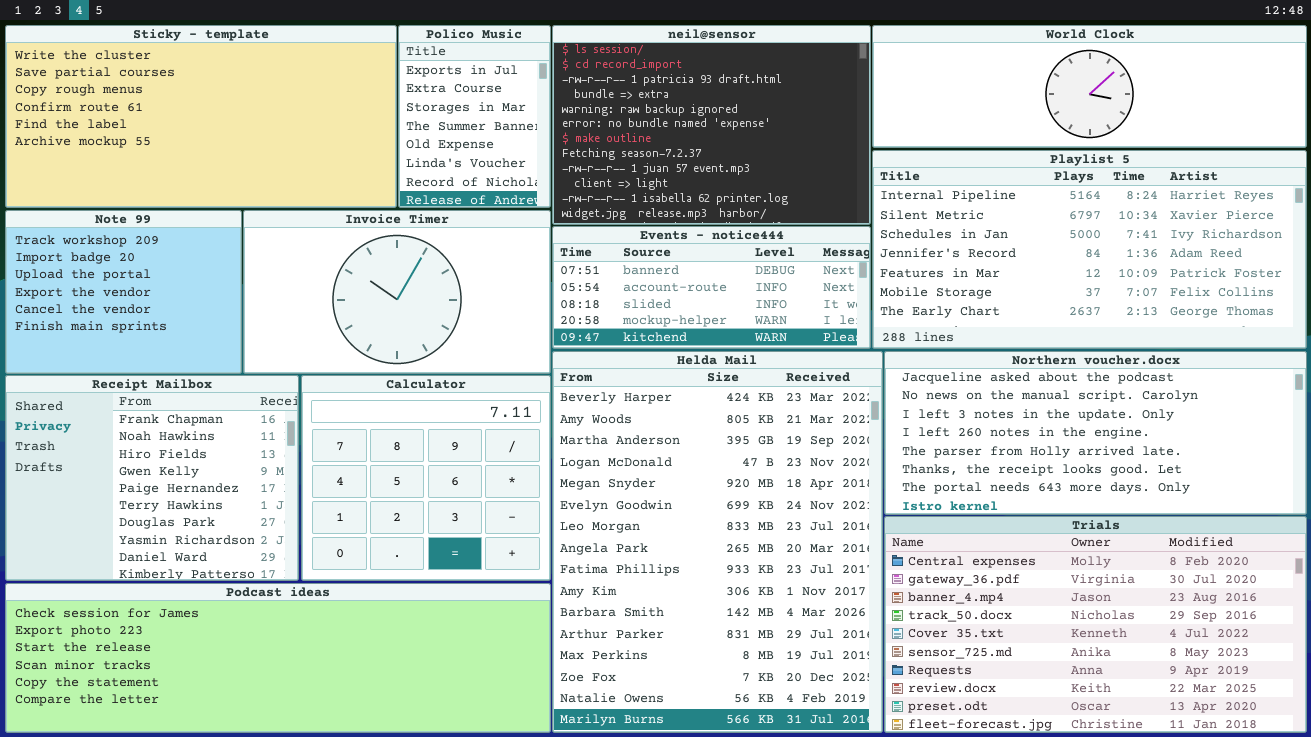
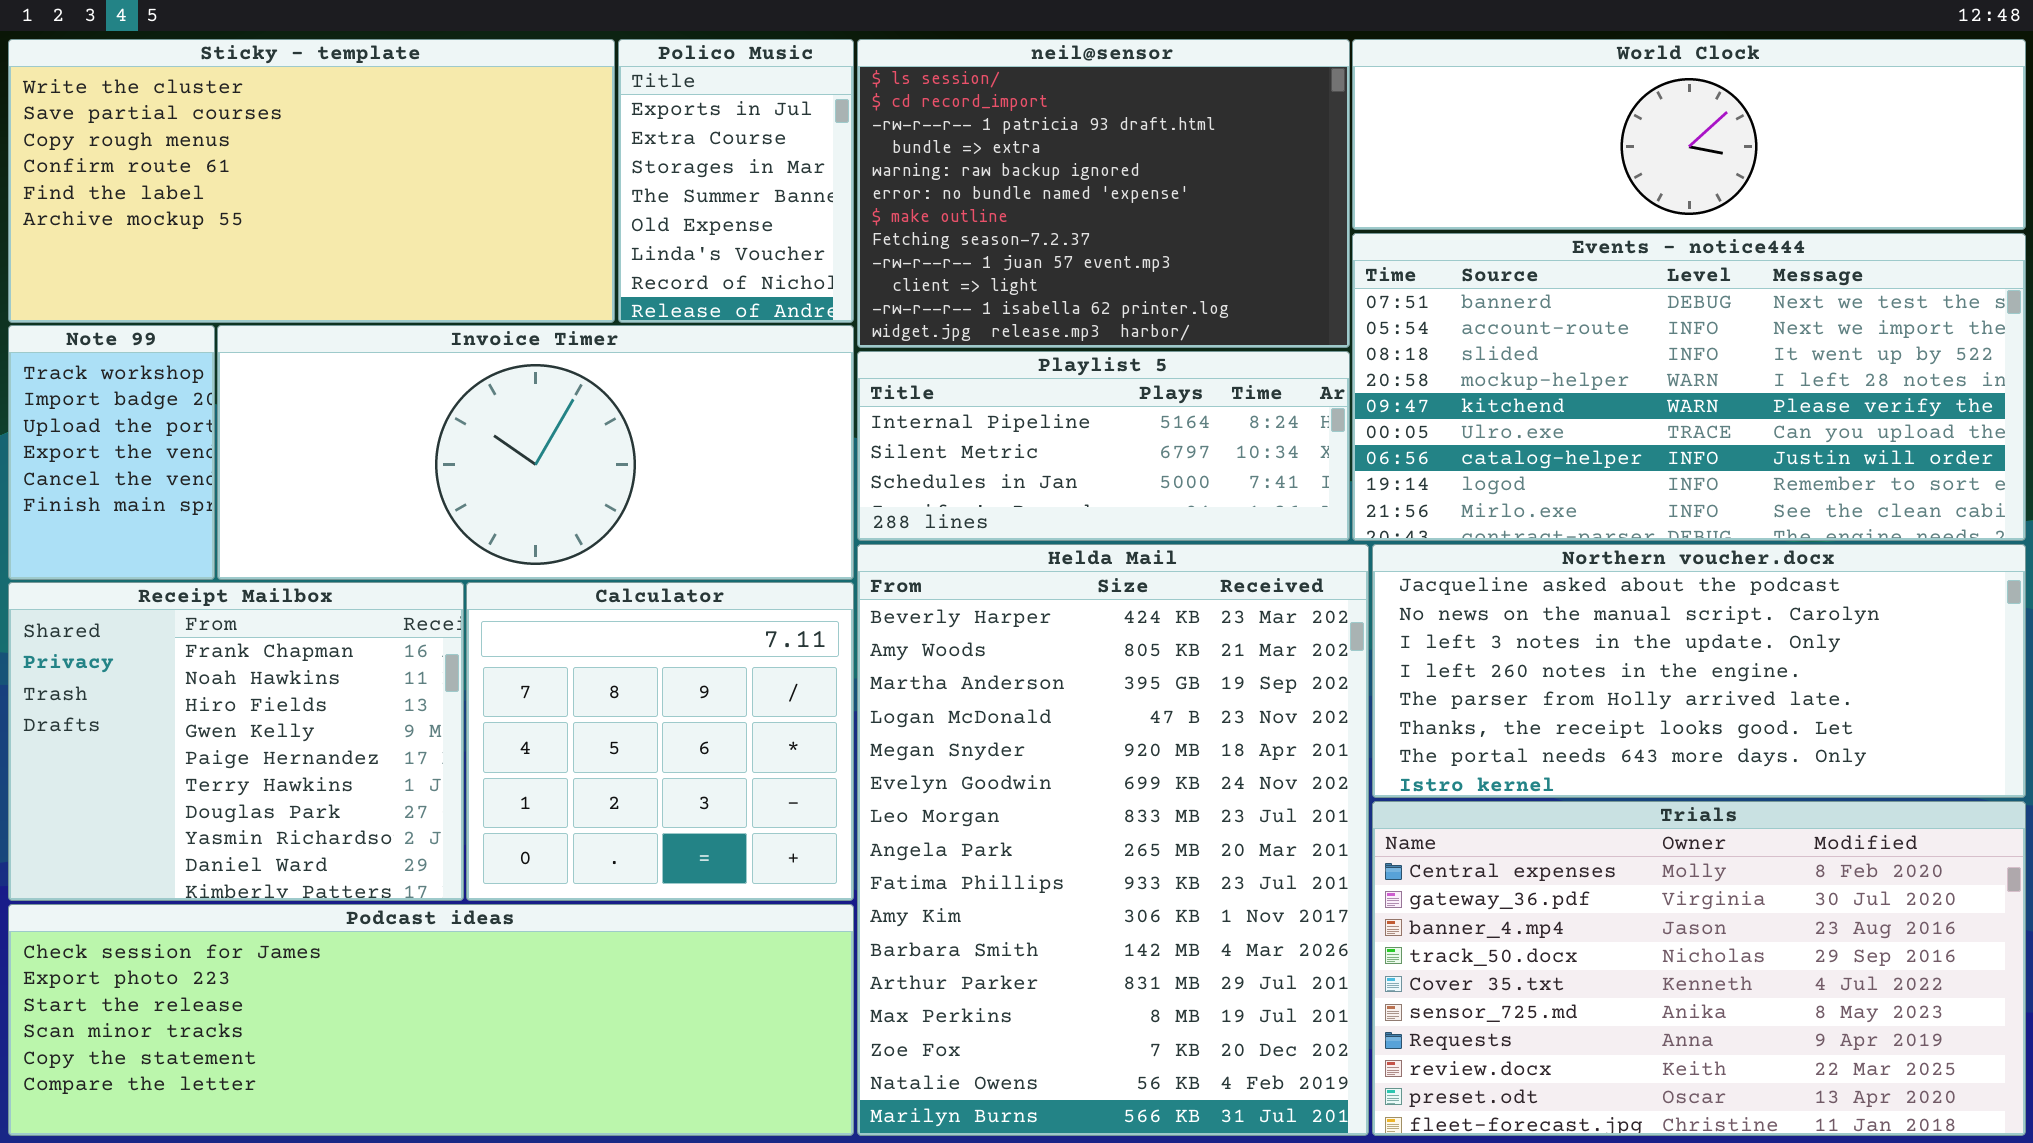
Playlist 5: [872,150,1307,349] -> [857,351,1350,541], moved, resized
Note 99: [5,210,242,374] -> [8,325,215,580], resized
Invoice Timer: [243,210,551,374] -> [217,325,854,580], resized
Events - notice444: [552,226,871,349] -> [1352,233,2026,541], moved, resized

